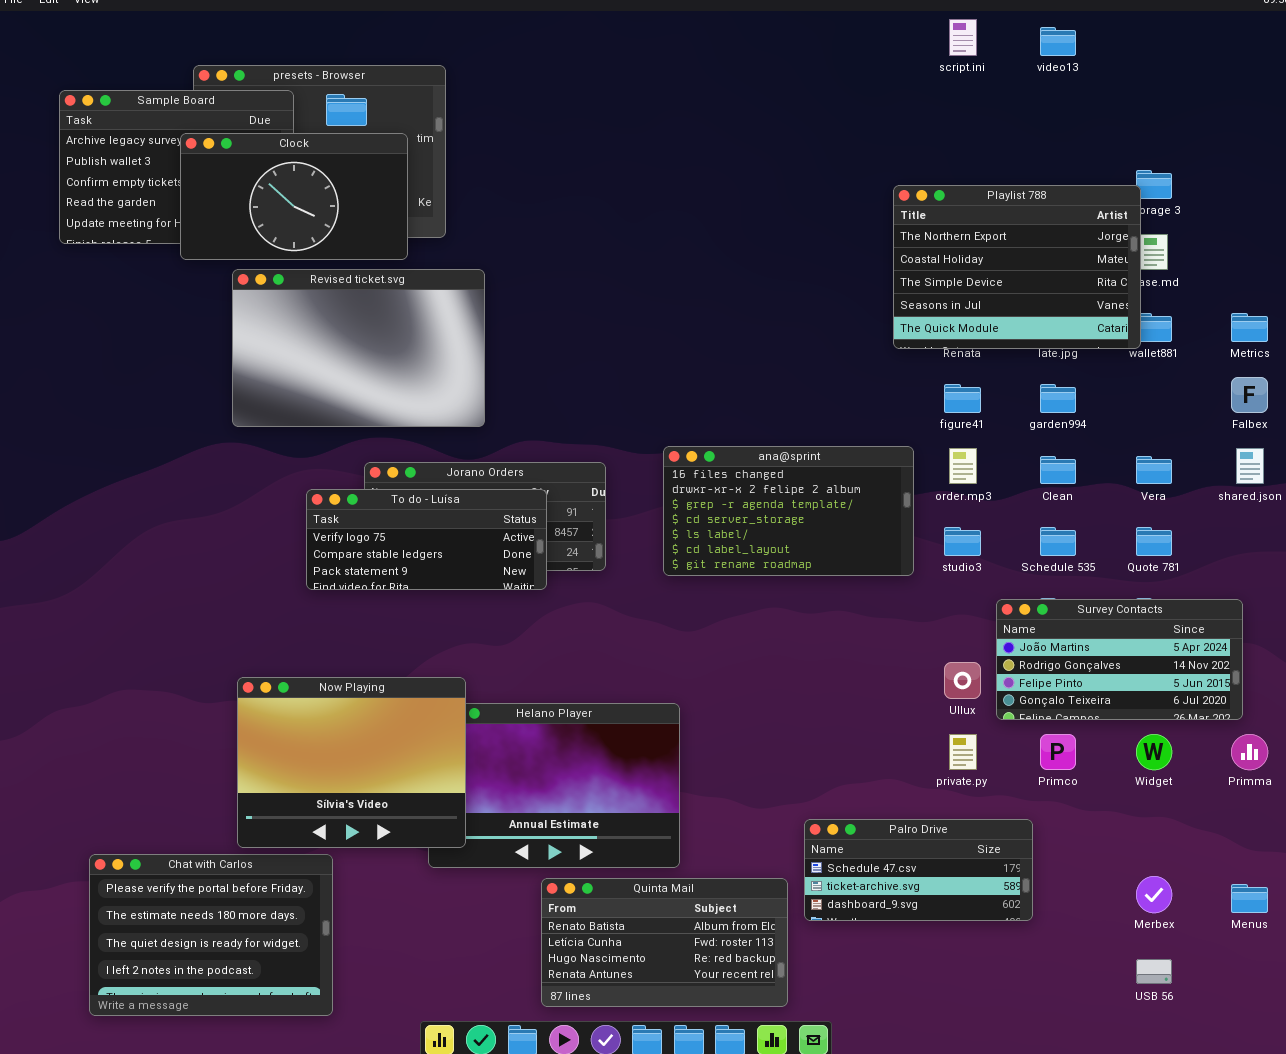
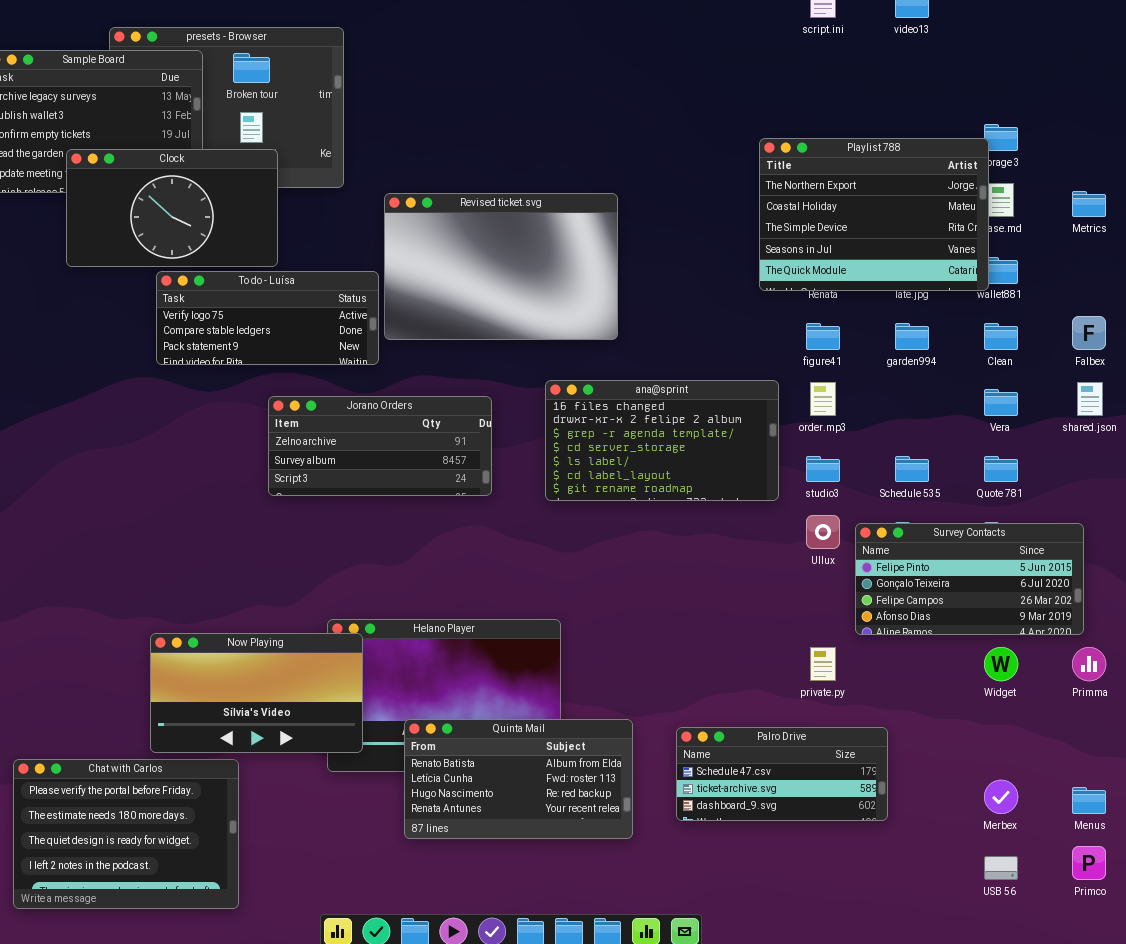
Clock: [180,133,408,260] -> [66,149,278,267], moved
Revised ticket.svg: [232,269,485,427] -> [384,193,618,340], moved
Metrics: [1231,313,1268,342] -> [1072,191,1106,217], moved
Clean: [1040,456,1076,484] -> [984,323,1018,350], moved
To do - Luísa: [306,489,547,590] -> [156,271,379,365], moved
Survey Contacts: [996,599,1243,720] -> [855,523,1084,635], scrolled down 2 rows
Ullux: [944,662,981,699] -> [806,515,840,549], moved
Now Playing: [237,677,466,848] -> [150,633,363,753], resized
Primco: [1040,734,1076,770] -> [1072,846,1106,880], moved
Quinta Mail: [541,878,788,1007] -> [404,719,633,839], moved

